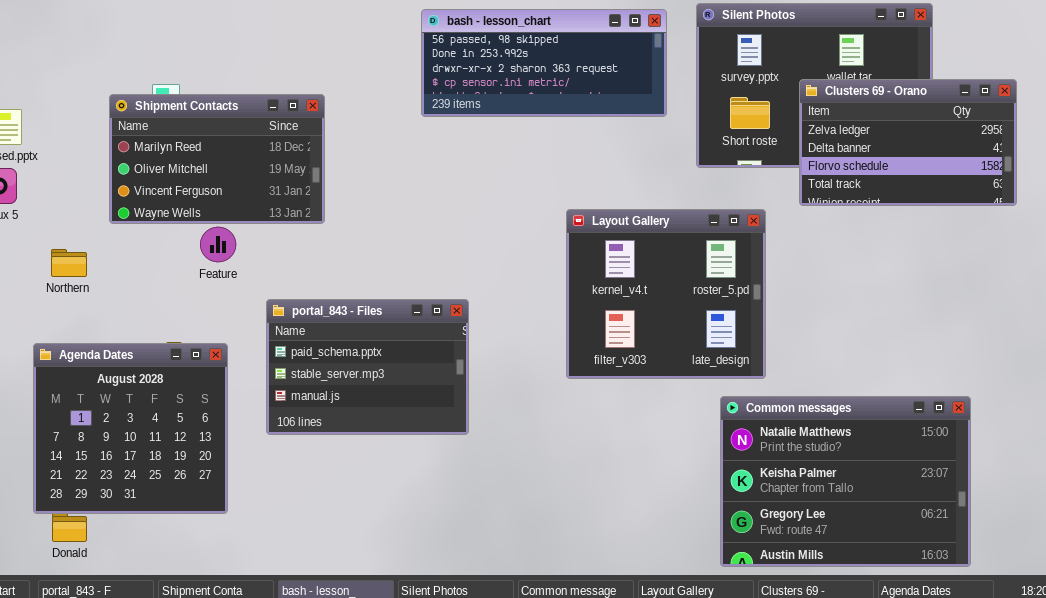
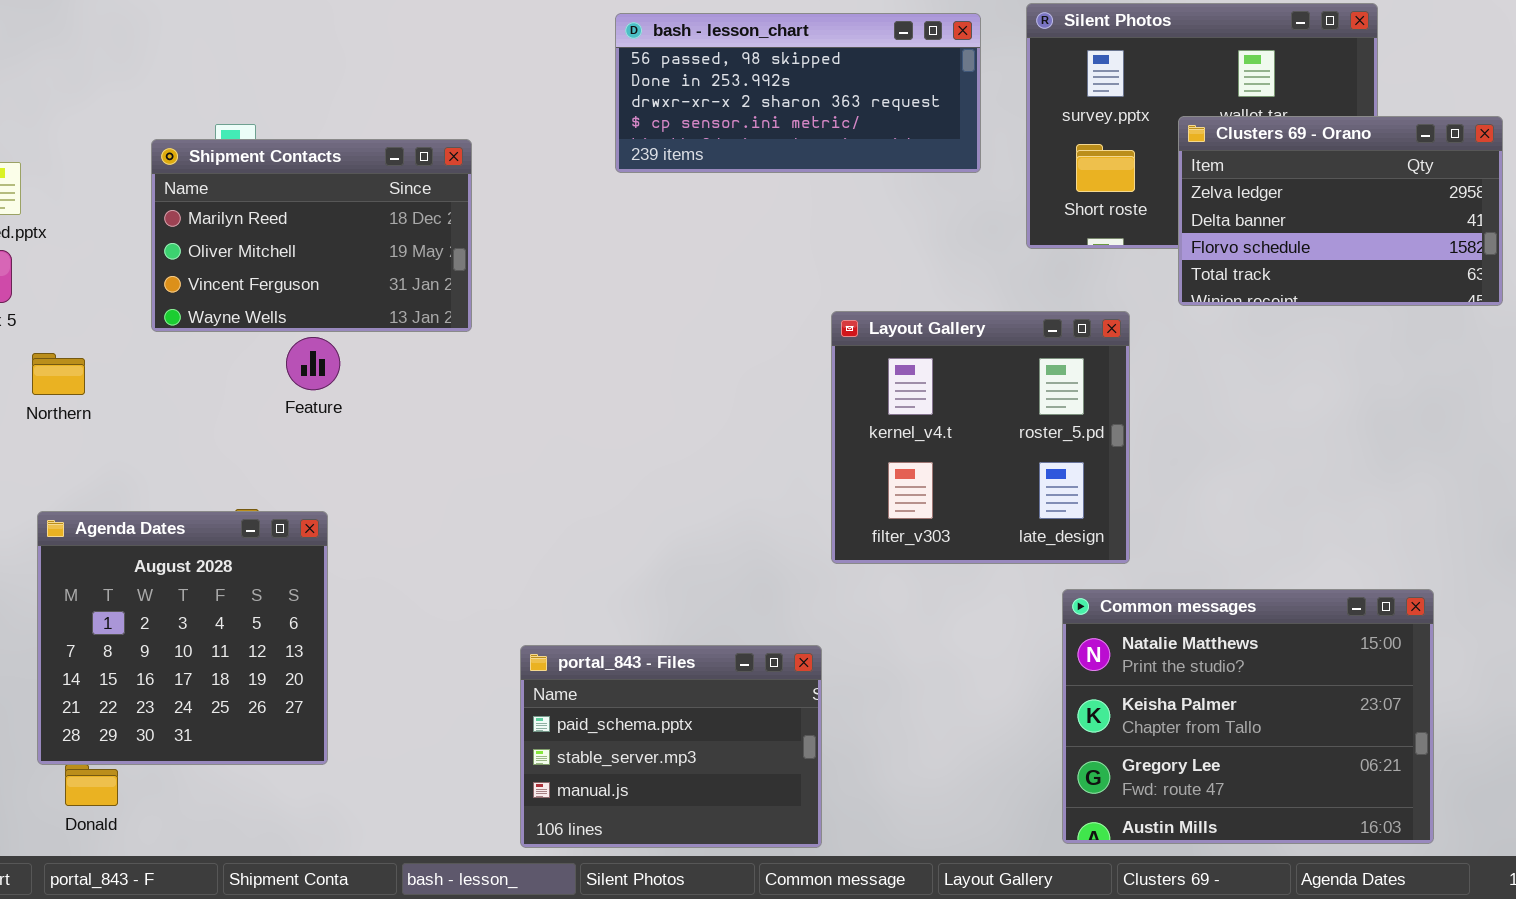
Northern: [51,249,87,277] -> [32,353,85,395], moved
portal_843 - Files: [266,299,469,435] -> [520,645,822,848], moved

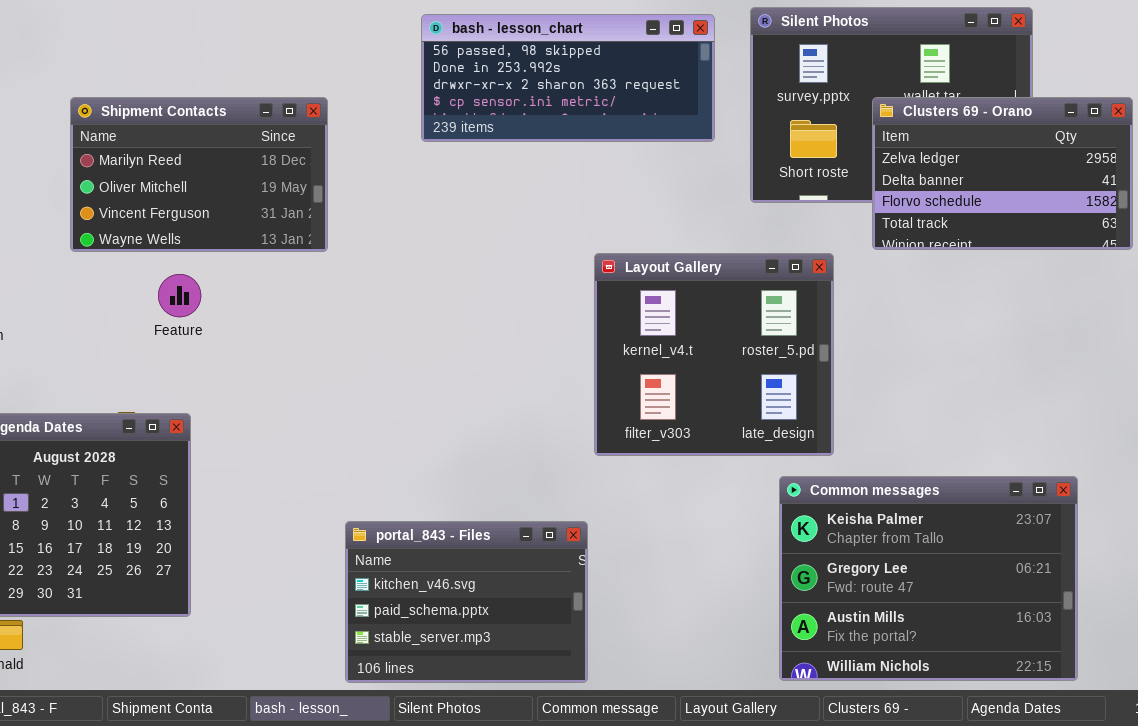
Shipment Contacts: [151,139,472,332] -> [70,97,328,252], moved
Common messages: [1062,589,1434,844] -> [779,476,1078,681], scrolled down 1 row
portal_843 - Files: [520,645,822,848] -> [345,521,588,683], scrolled up 1 row

